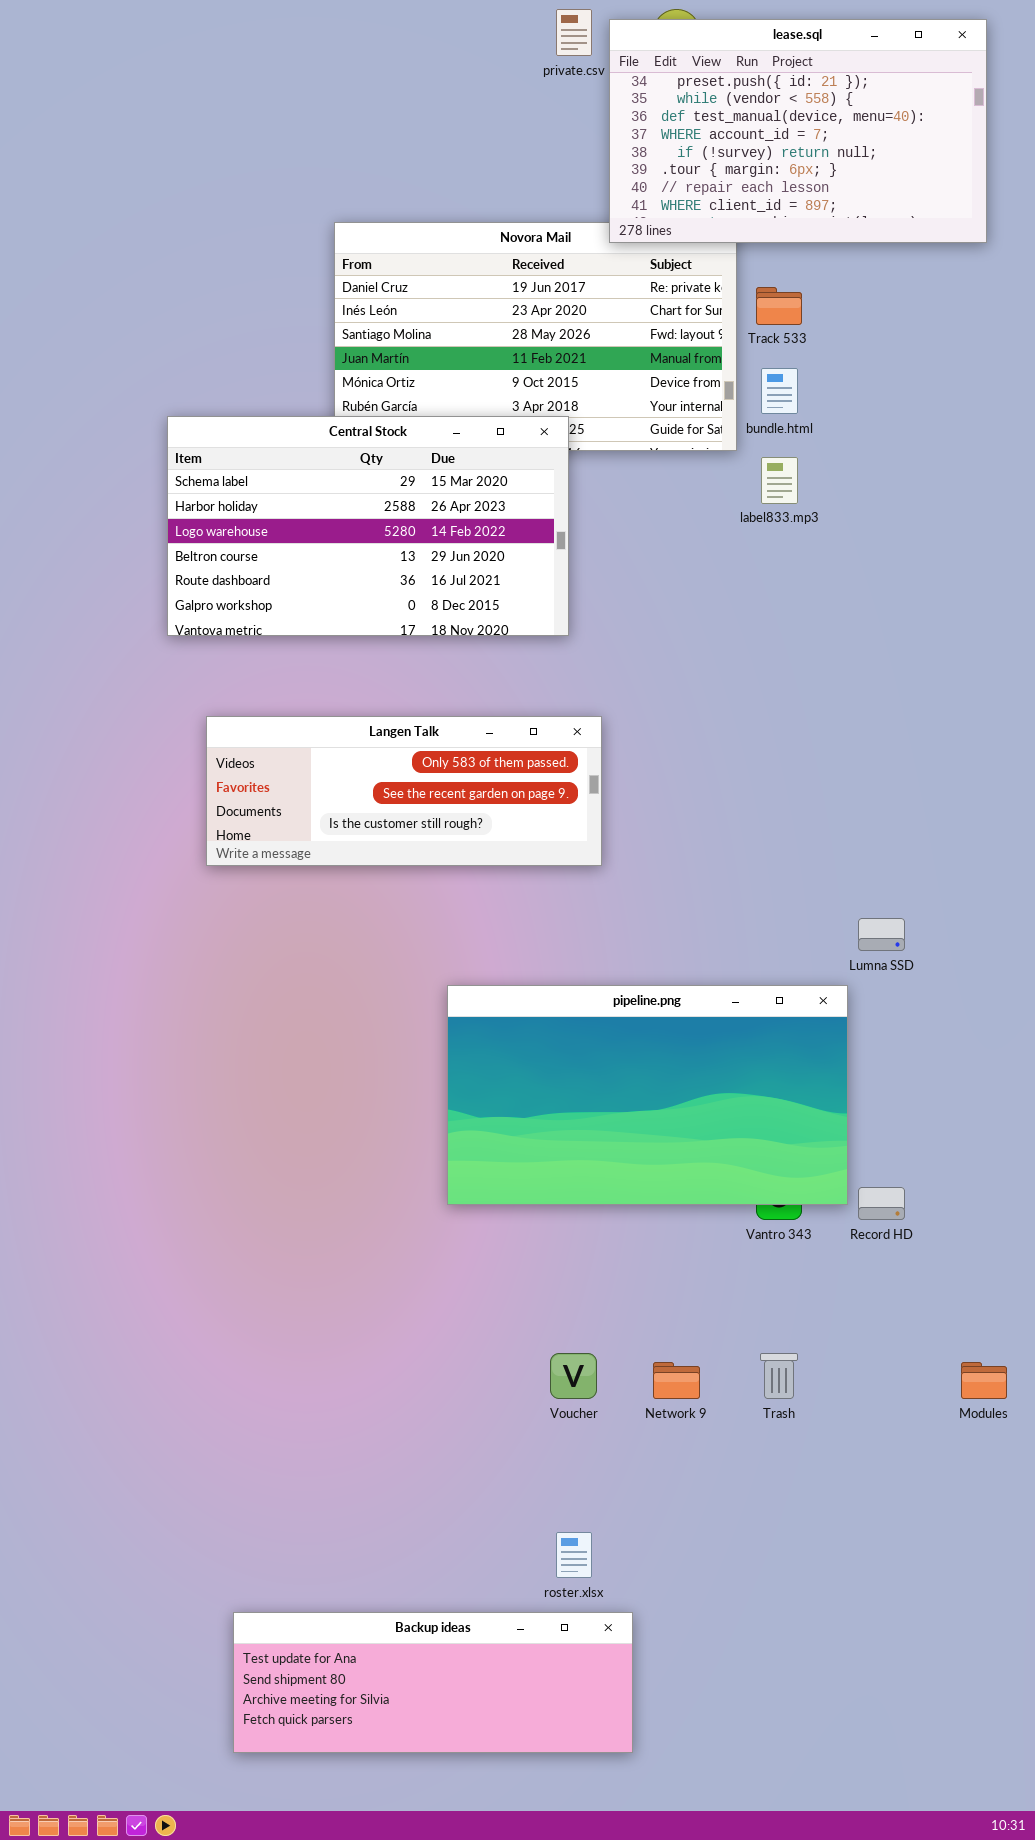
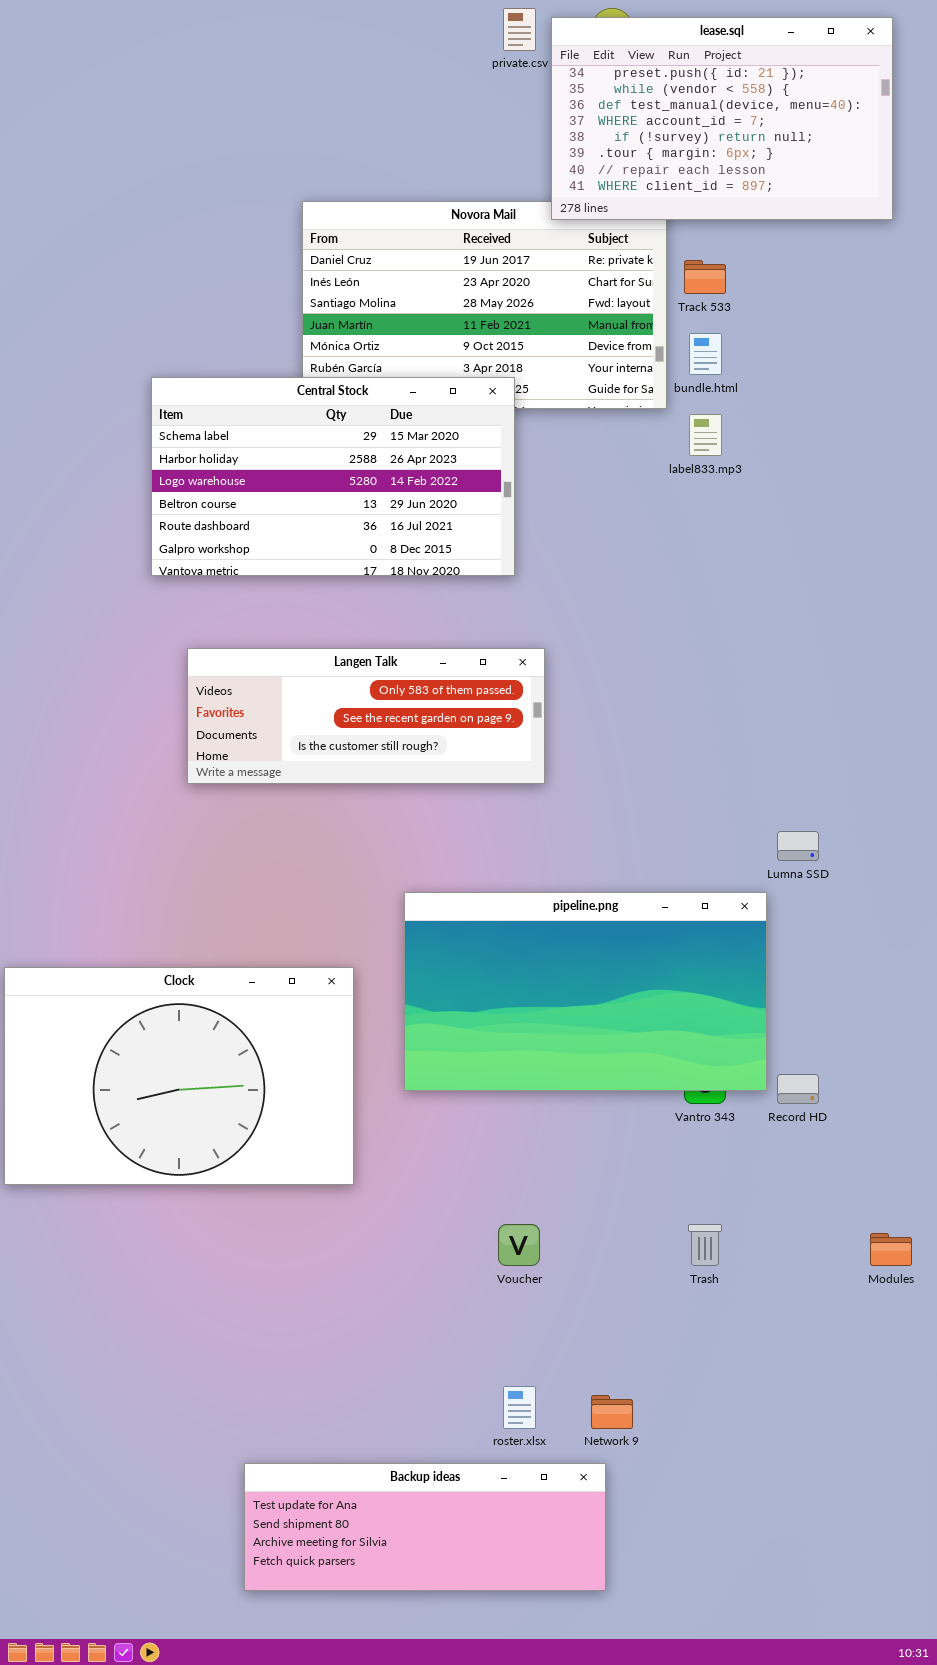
Clock: none -> [4,967,354,1185], opened
Network 9: [653,1362,700,1399] -> [591,1395,633,1429], moved
Backup ideas: [233,1612,633,1753] -> [244,1463,606,1591], moved

